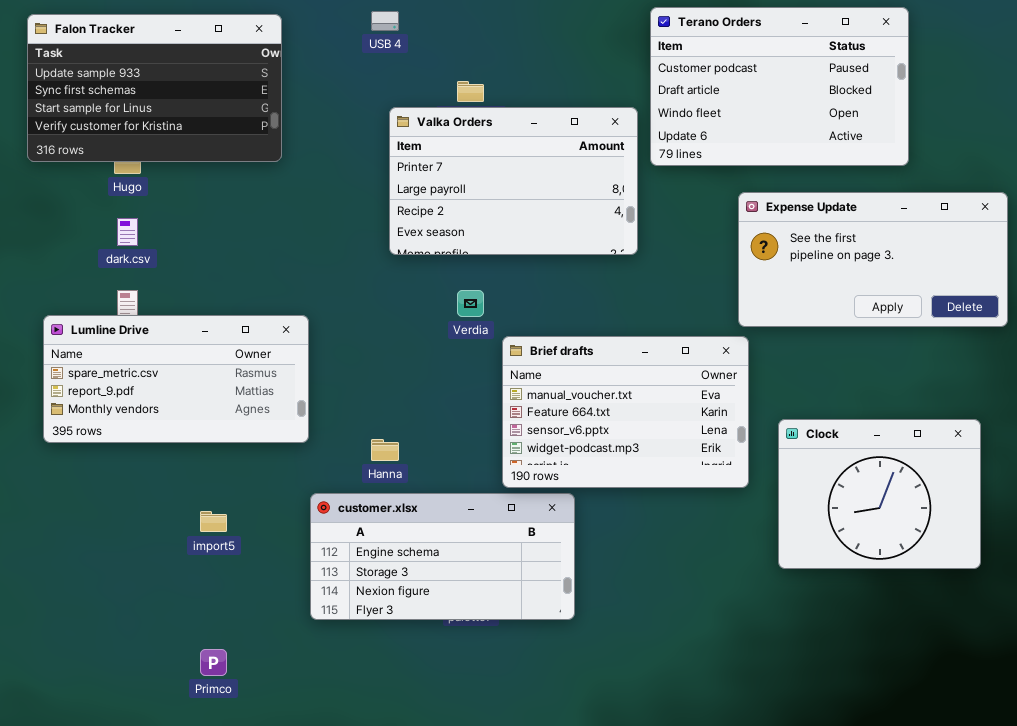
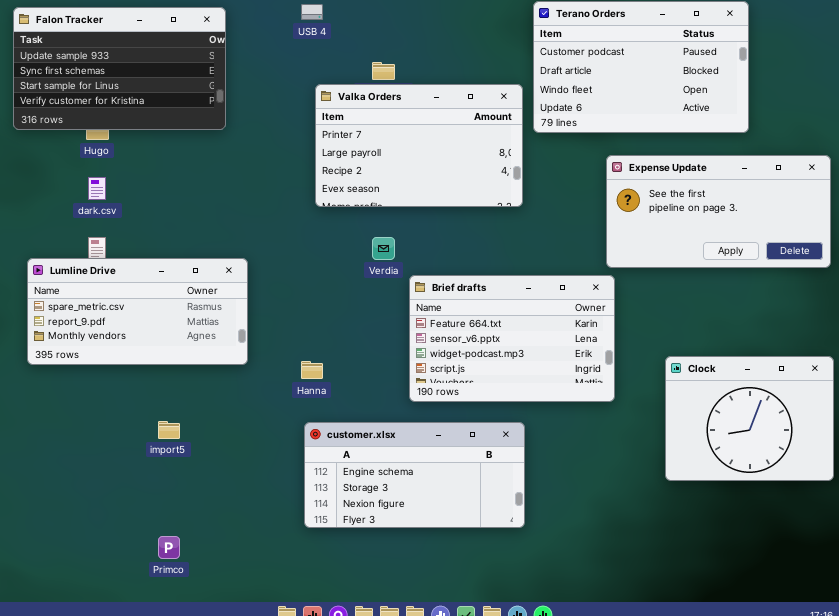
Brief drafts: [502,336,749,488] -> [409,275,615,402], scrolled down 1 row
Clock: [778,419,981,569] -> [665,356,834,481], moved
customer.xlsx: [310,493,575,620] -> [304,422,525,528], moved

